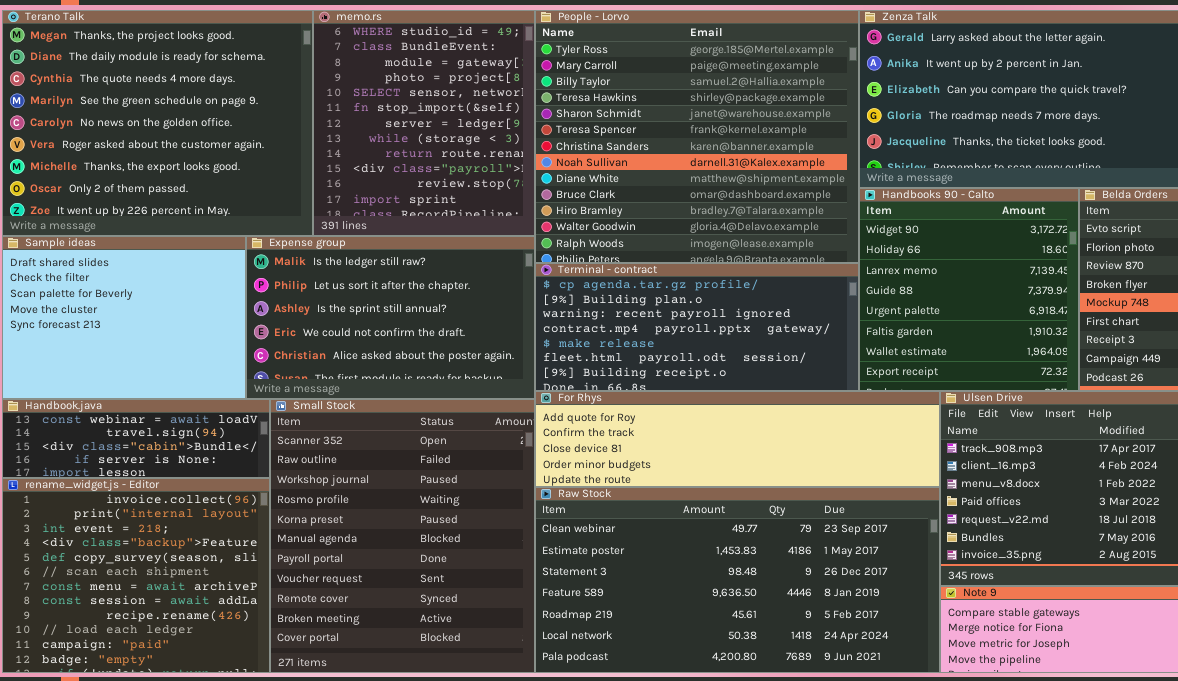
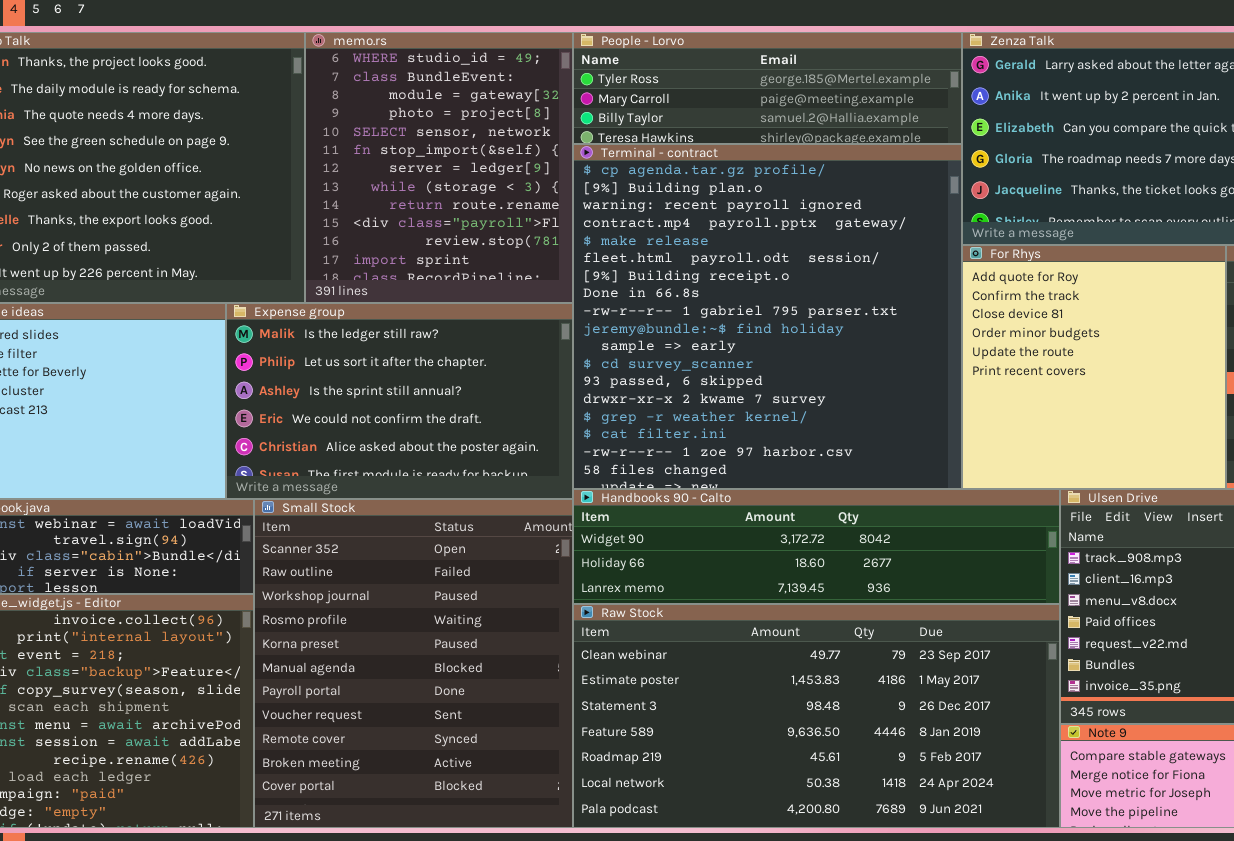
People - Lorvo: [535,10,859,263] -> [573,32,962,144], resized
Handbooks 90 - Calto: [859,188,1079,391] -> [573,489,1060,604], moved, resized
Terminal - contract: [535,263,859,391] -> [573,144,962,489], resized
For Rhys: [535,391,940,487] -> [962,245,1226,489], moved, resized

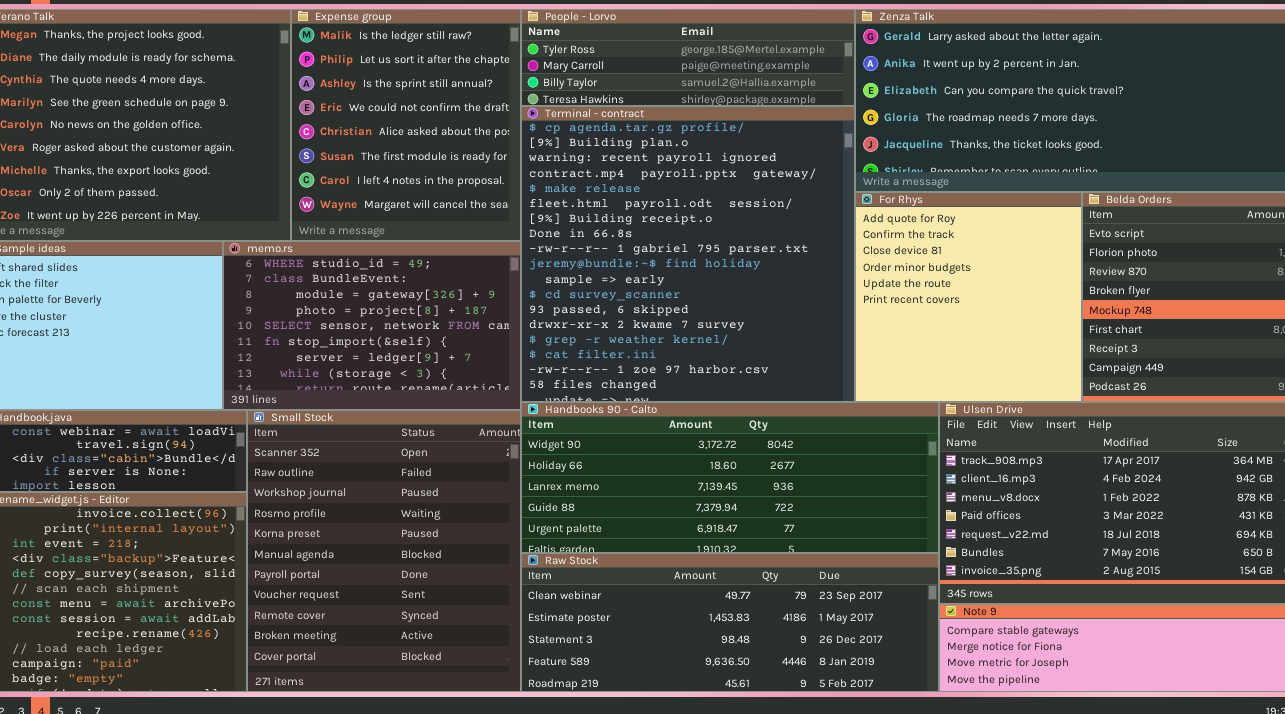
memo.rs: [305,32,573,303] -> [223,241,521,410], moved, resized
Expense group: [226,303,573,499] -> [291,9,521,241], moved, resized
Handbooks 90 - Calto: [573,489,1060,604] -> [521,402,939,553], resized
Raw Stock: [573,604,1060,828] -> [521,553,939,692], resized

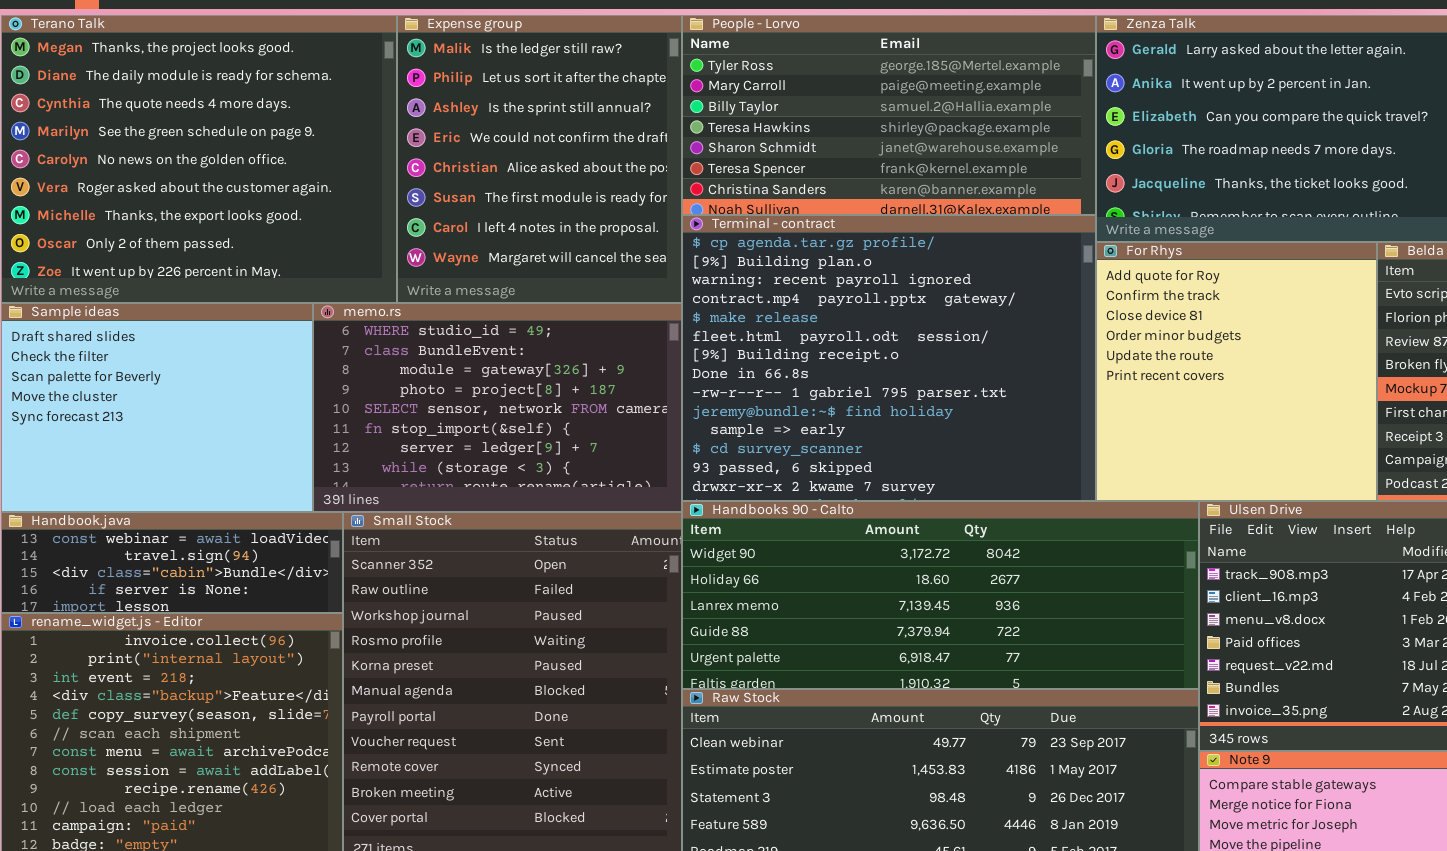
People - Lorvo: [521,9,855,106] -> [682,15,1096,215], resized
Terminal - contract: [521,106,855,402] -> [682,215,1096,501], resized

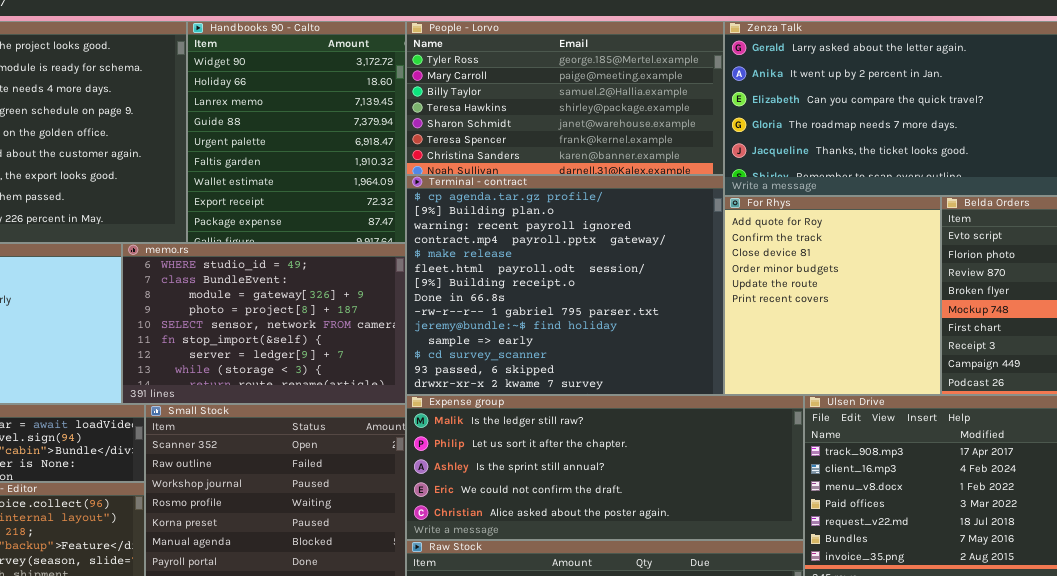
Expense group: [397,15,682,303] -> [406,395,804,540], moved, resized
Handbooks 90 - Calto: [682,501,1199,689] -> [187,21,406,243], moved, resized

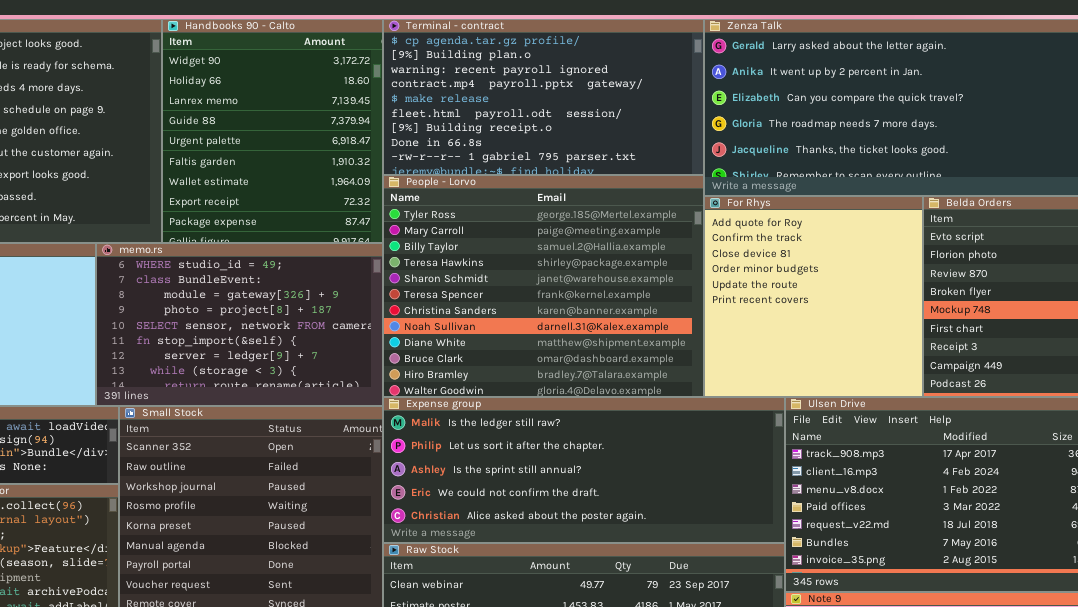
People - Lorvo: [406,21,724,175] -> [383,175,704,397], moved, resized
Terminal - contract: [406,175,724,395] -> [383,19,704,175], moved, resized

